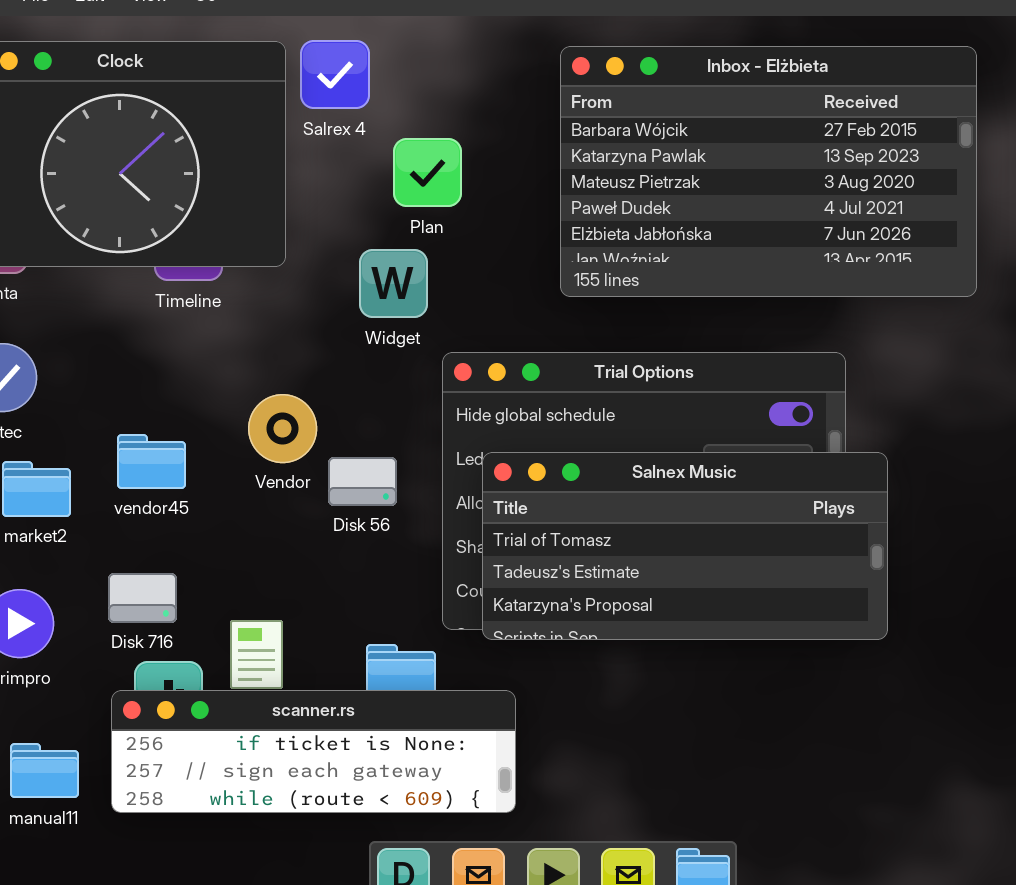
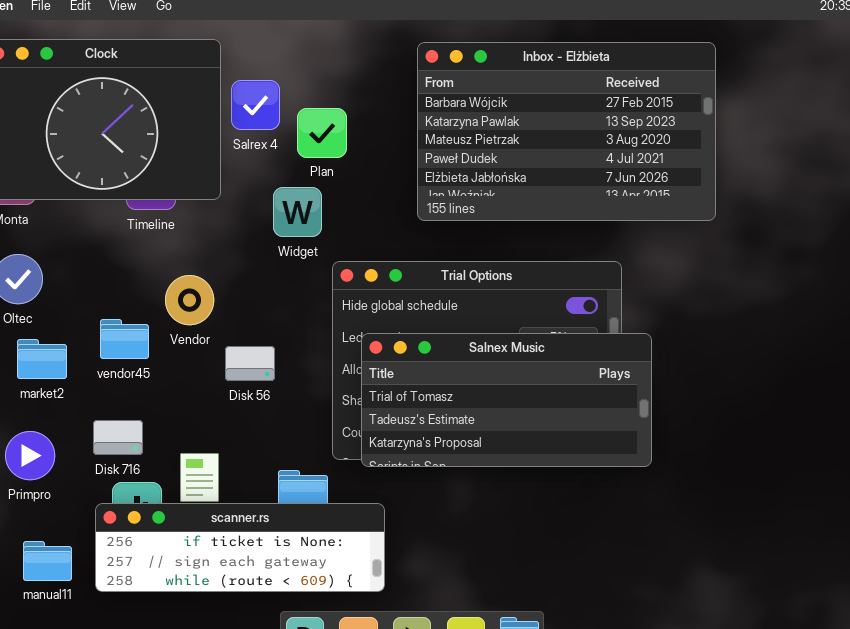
Salrex 4: [300,40,370,109] -> [231,80,280,130], moved
Vendor: [248,394,317,463] -> [165,275,214,325], moved
Disk 56: [328,457,397,506] -> [225,346,275,381], moved

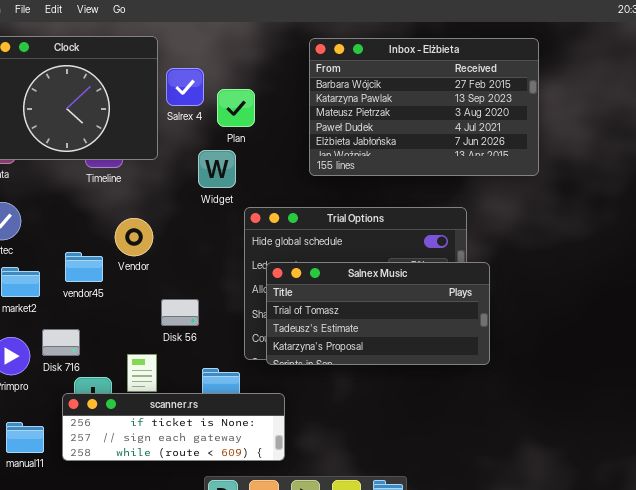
Disk 56: [225,346,275,381] -> [161,299,199,326], moved
Disk 716: [93,420,143,455] -> [42,329,80,356], moved

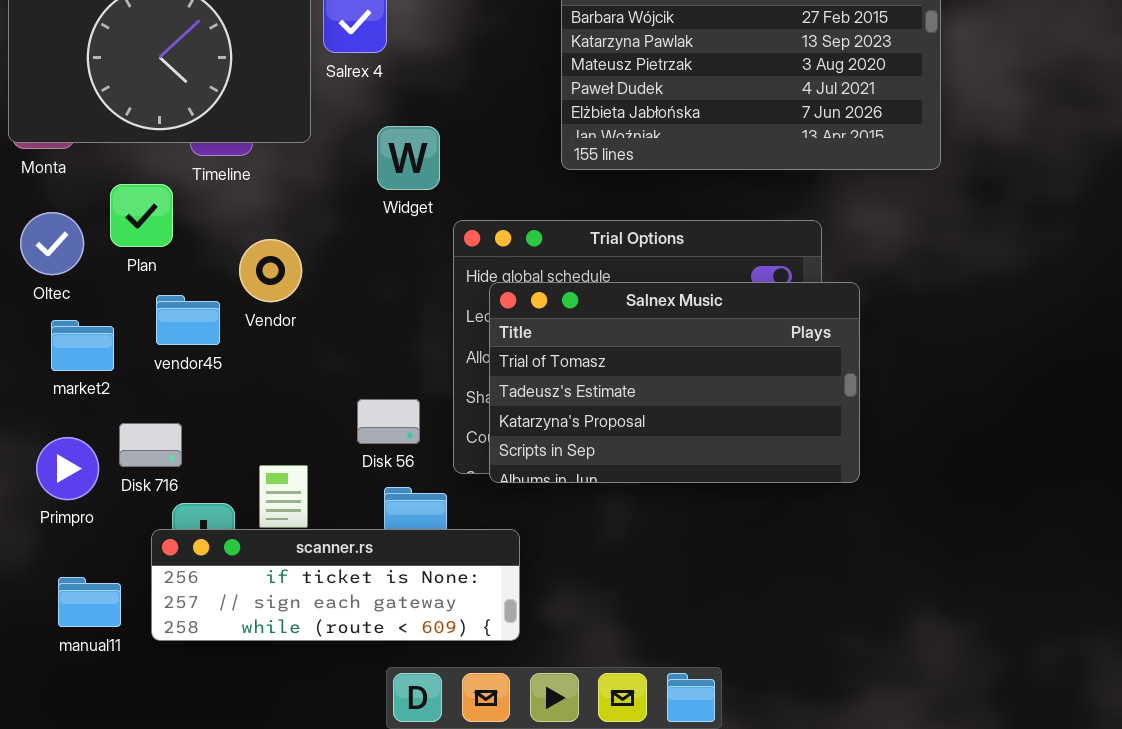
Plan: [217,89,255,127] -> [110,184,173,247], moved
Salnex Music: [266,262,490,365] -> [489,282,860,483], resized
Disk 56: [161,299,199,326] -> [357,399,420,444], moved

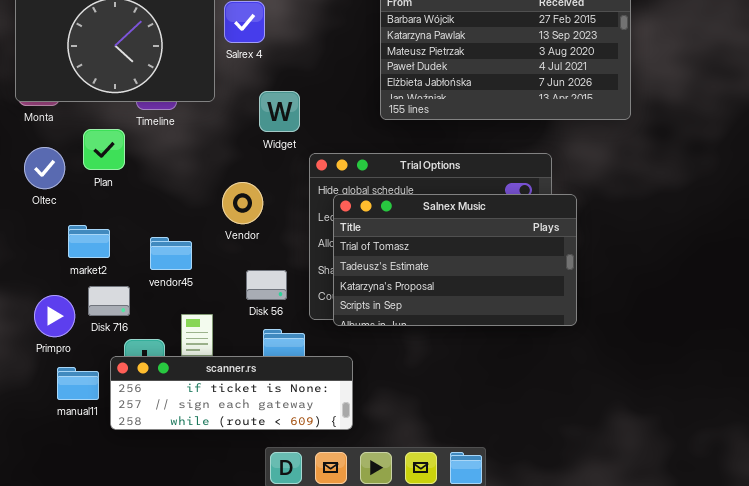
Vendor: [239,239,302,302] -> [222,182,263,224], moved
vendor45: [156,295,220,345] -> [150,237,192,270], moved
market2: [51,320,114,371] -> [68,225,110,258], moved
manual11: [58,577,121,627] -> [57,367,99,400], moved

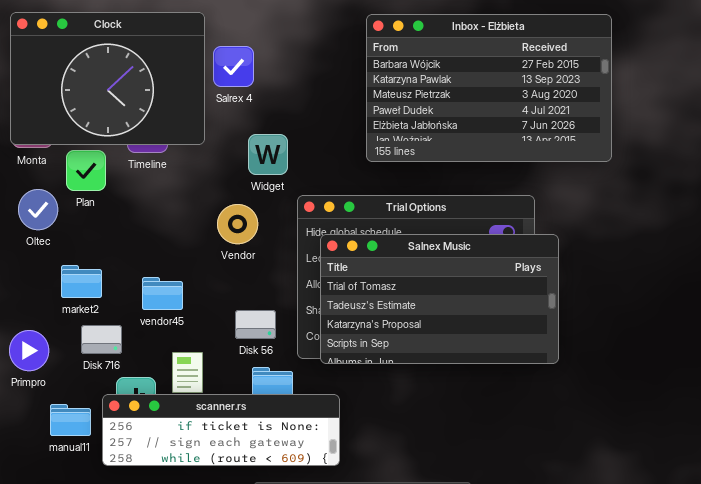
Plan: [83,129,125,170] -> [66,150,106,191], moved
Vendor: [222,182,263,224] -> [217,204,258,244], moved
Primpro: [34,295,75,337] -> [9,330,49,371], moved

